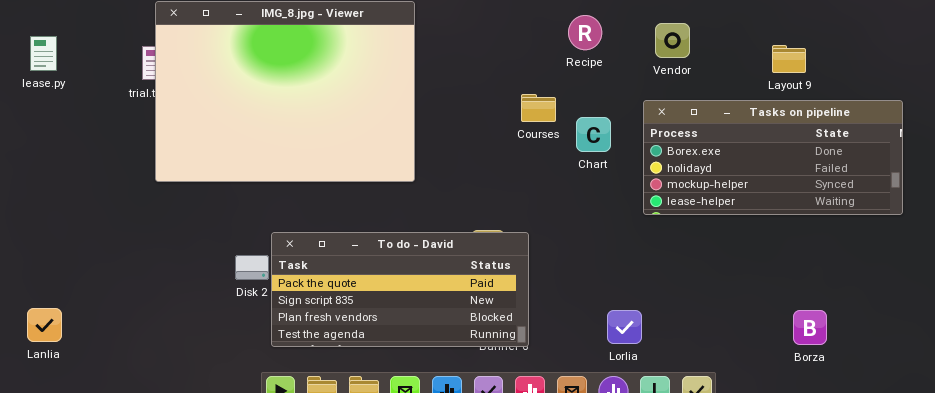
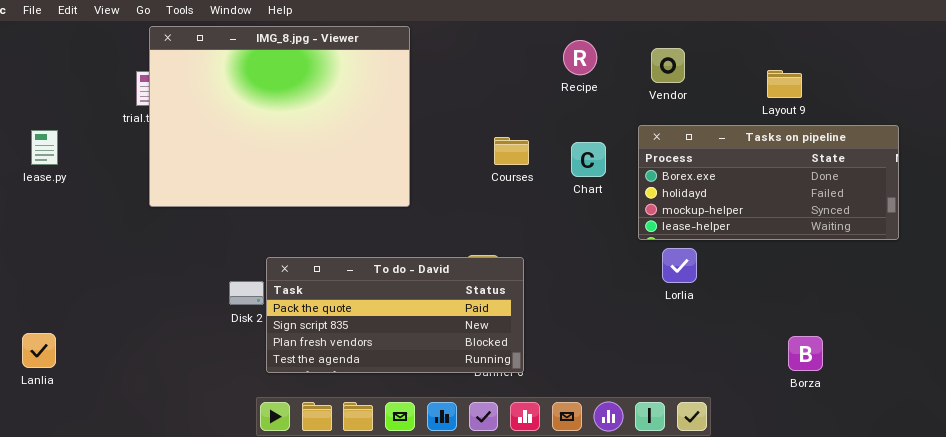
lease.py: [30,36,57,71] -> [31,130,58,165], moved
Courses: [521,94,556,122] -> [494,137,529,165], moved
Lorlia: [607,310,642,344] -> [662,248,697,283], moved

